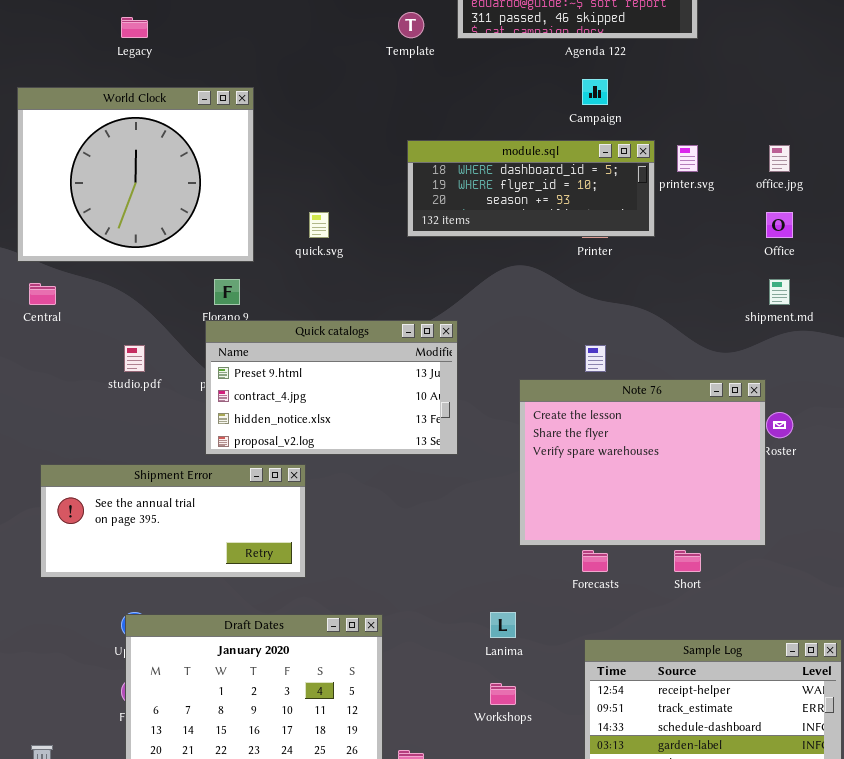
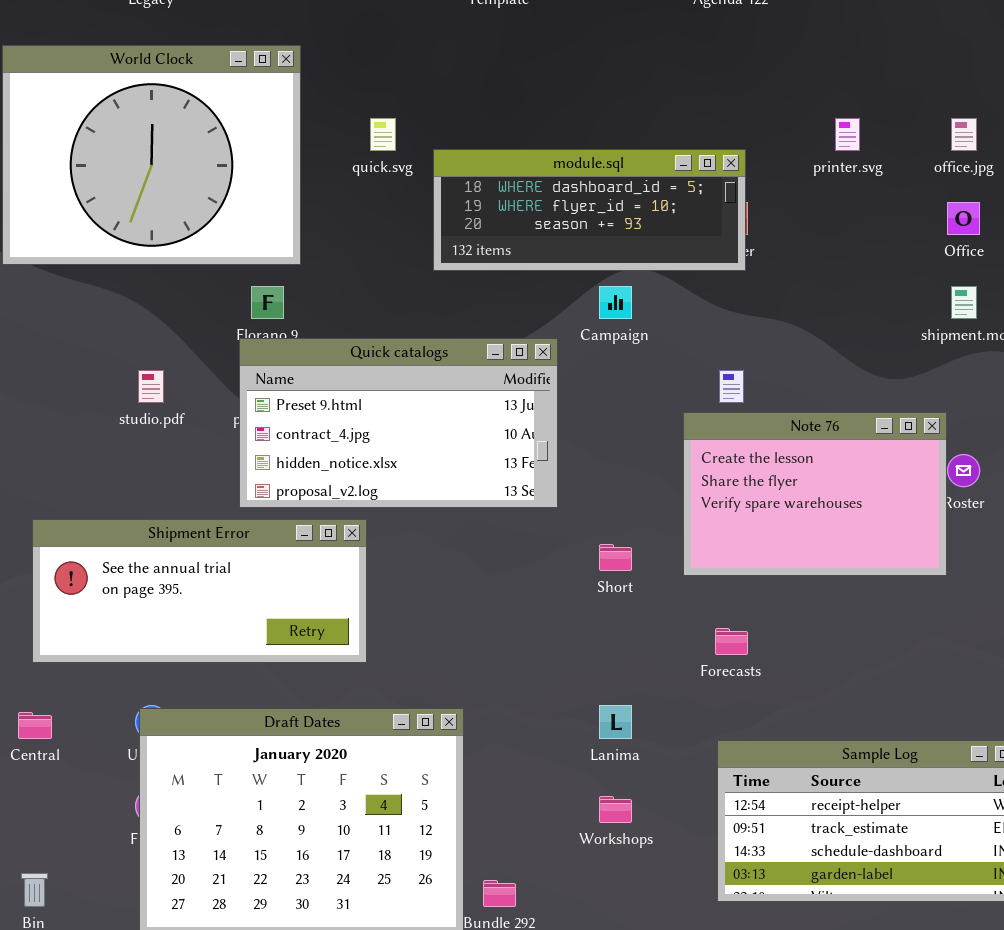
Campaign: [582,79,608,105] -> [599,286,632,319], moved
module.sql: [407,140,655,237] -> [433,149,746,271], moved
quick.svg: [309,212,329,238] -> [370,118,396,151], moved
Central: [29,283,56,305] -> [18,712,52,739], moved
Note 76: [519,379,766,546] -> [683,412,947,576], resized
Short: [674,550,701,572] -> [599,544,632,571], moved

